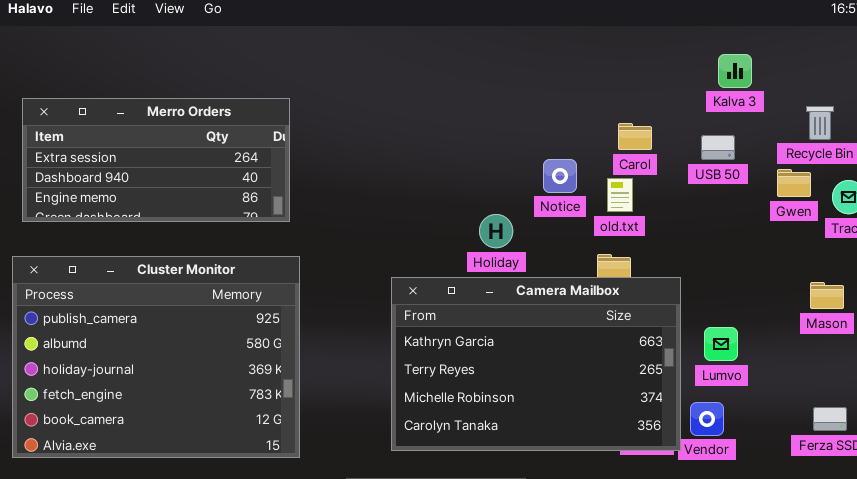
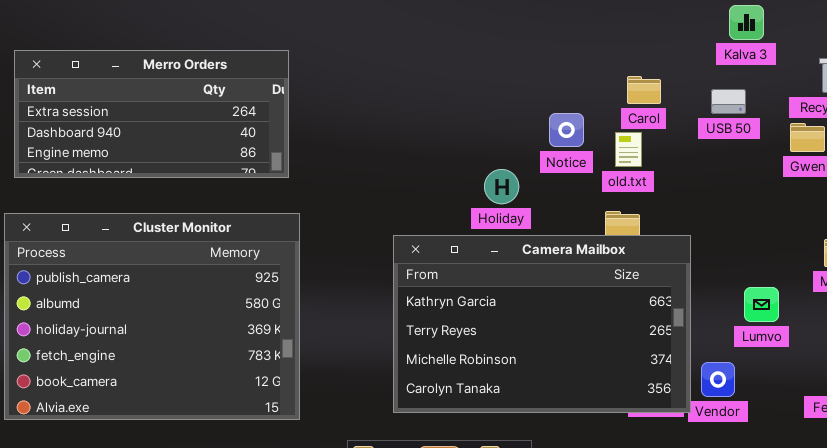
Lumvo: [704,327,738,361] -> [744,287,779,322], moved

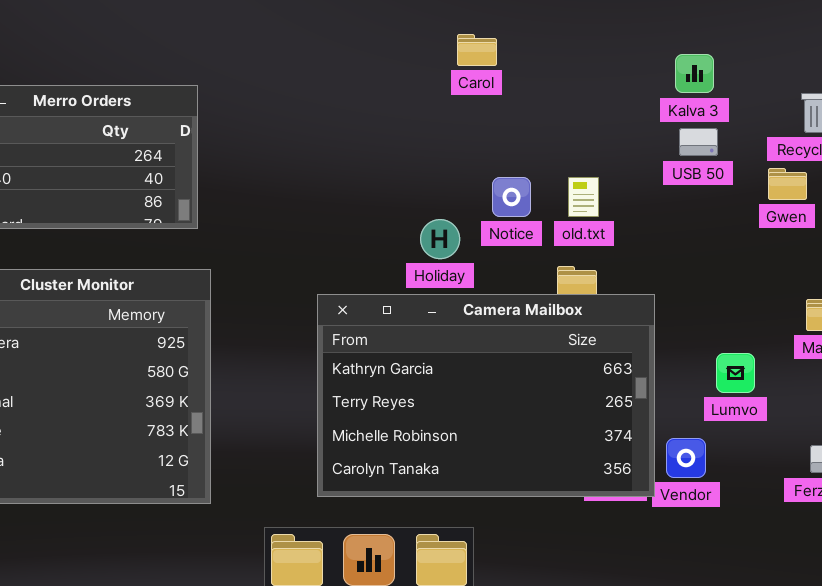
Kalva 3: [729,5,764,40] -> [675,54,714,93], moved
Carol: [627,76,661,104] -> [457,34,497,66], moved
Notice: [549,113,584,147] -> [492,177,531,217], moved

